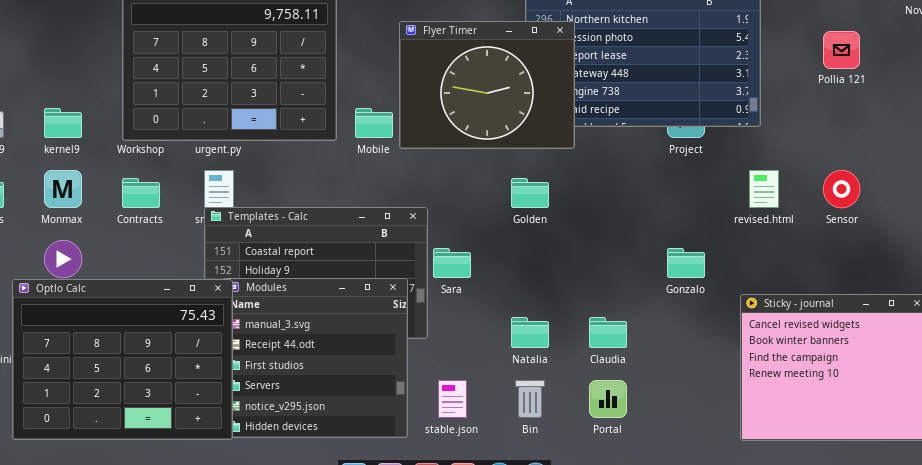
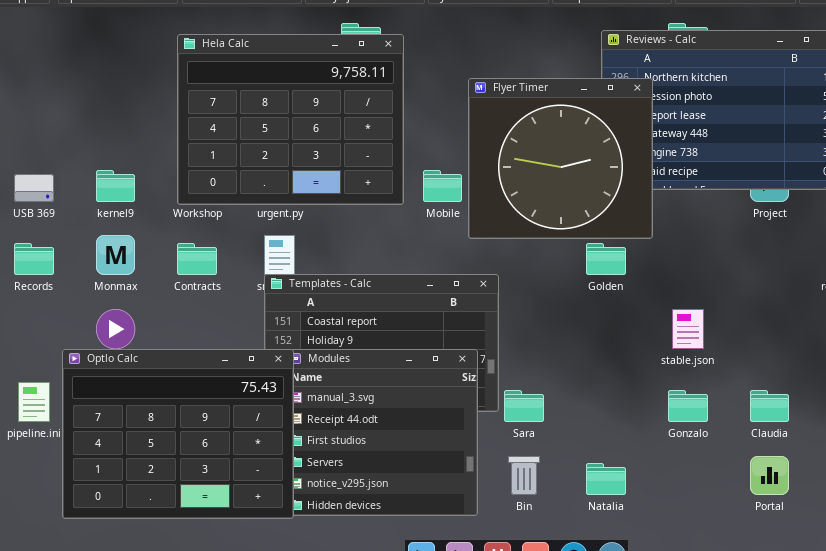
Flyer Timer: [399,21,575,149] -> [468,78,653,239], resized
Sara: [433,248,471,278] -> [504,390,544,422], moved
Gonzalo: [667,248,705,278] -> [668,390,708,422], moved
Natalia: [511,317,549,348] -> [586,463,626,495], moved
Claudia: [589,317,627,348] -> [750,390,789,422], moved
stable.json: [438,380,467,418] -> [672,309,704,349], moved
Bin: [515,380,545,418] -> [508,456,540,495], moved
Portal: [589,380,627,418] -> [750,456,789,495], moved

